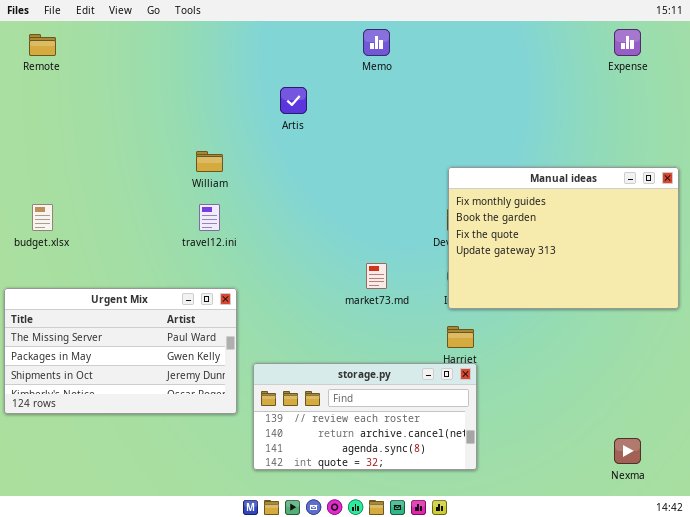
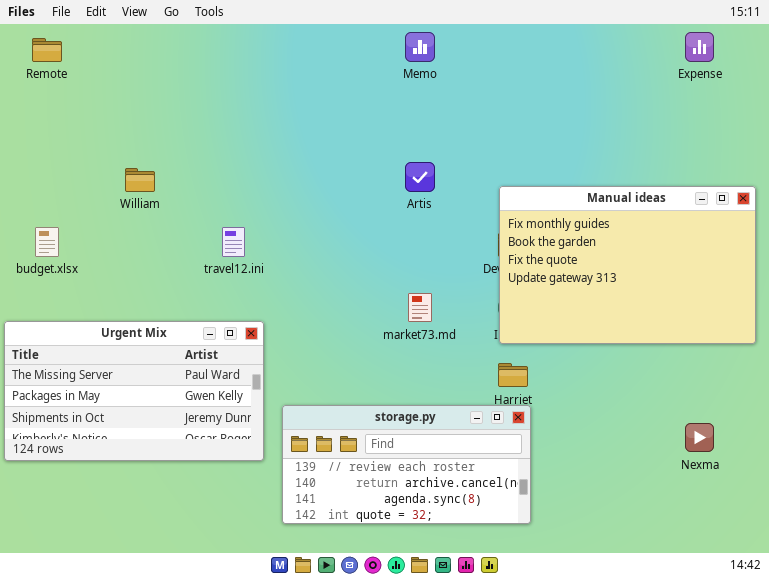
Artis: [280,87,307,114] -> [405,162,435,192], moved
William: [196,151,223,172] -> [125,168,155,192], moved
Nexma: [614,438,641,464] -> [685,423,714,452], moved

